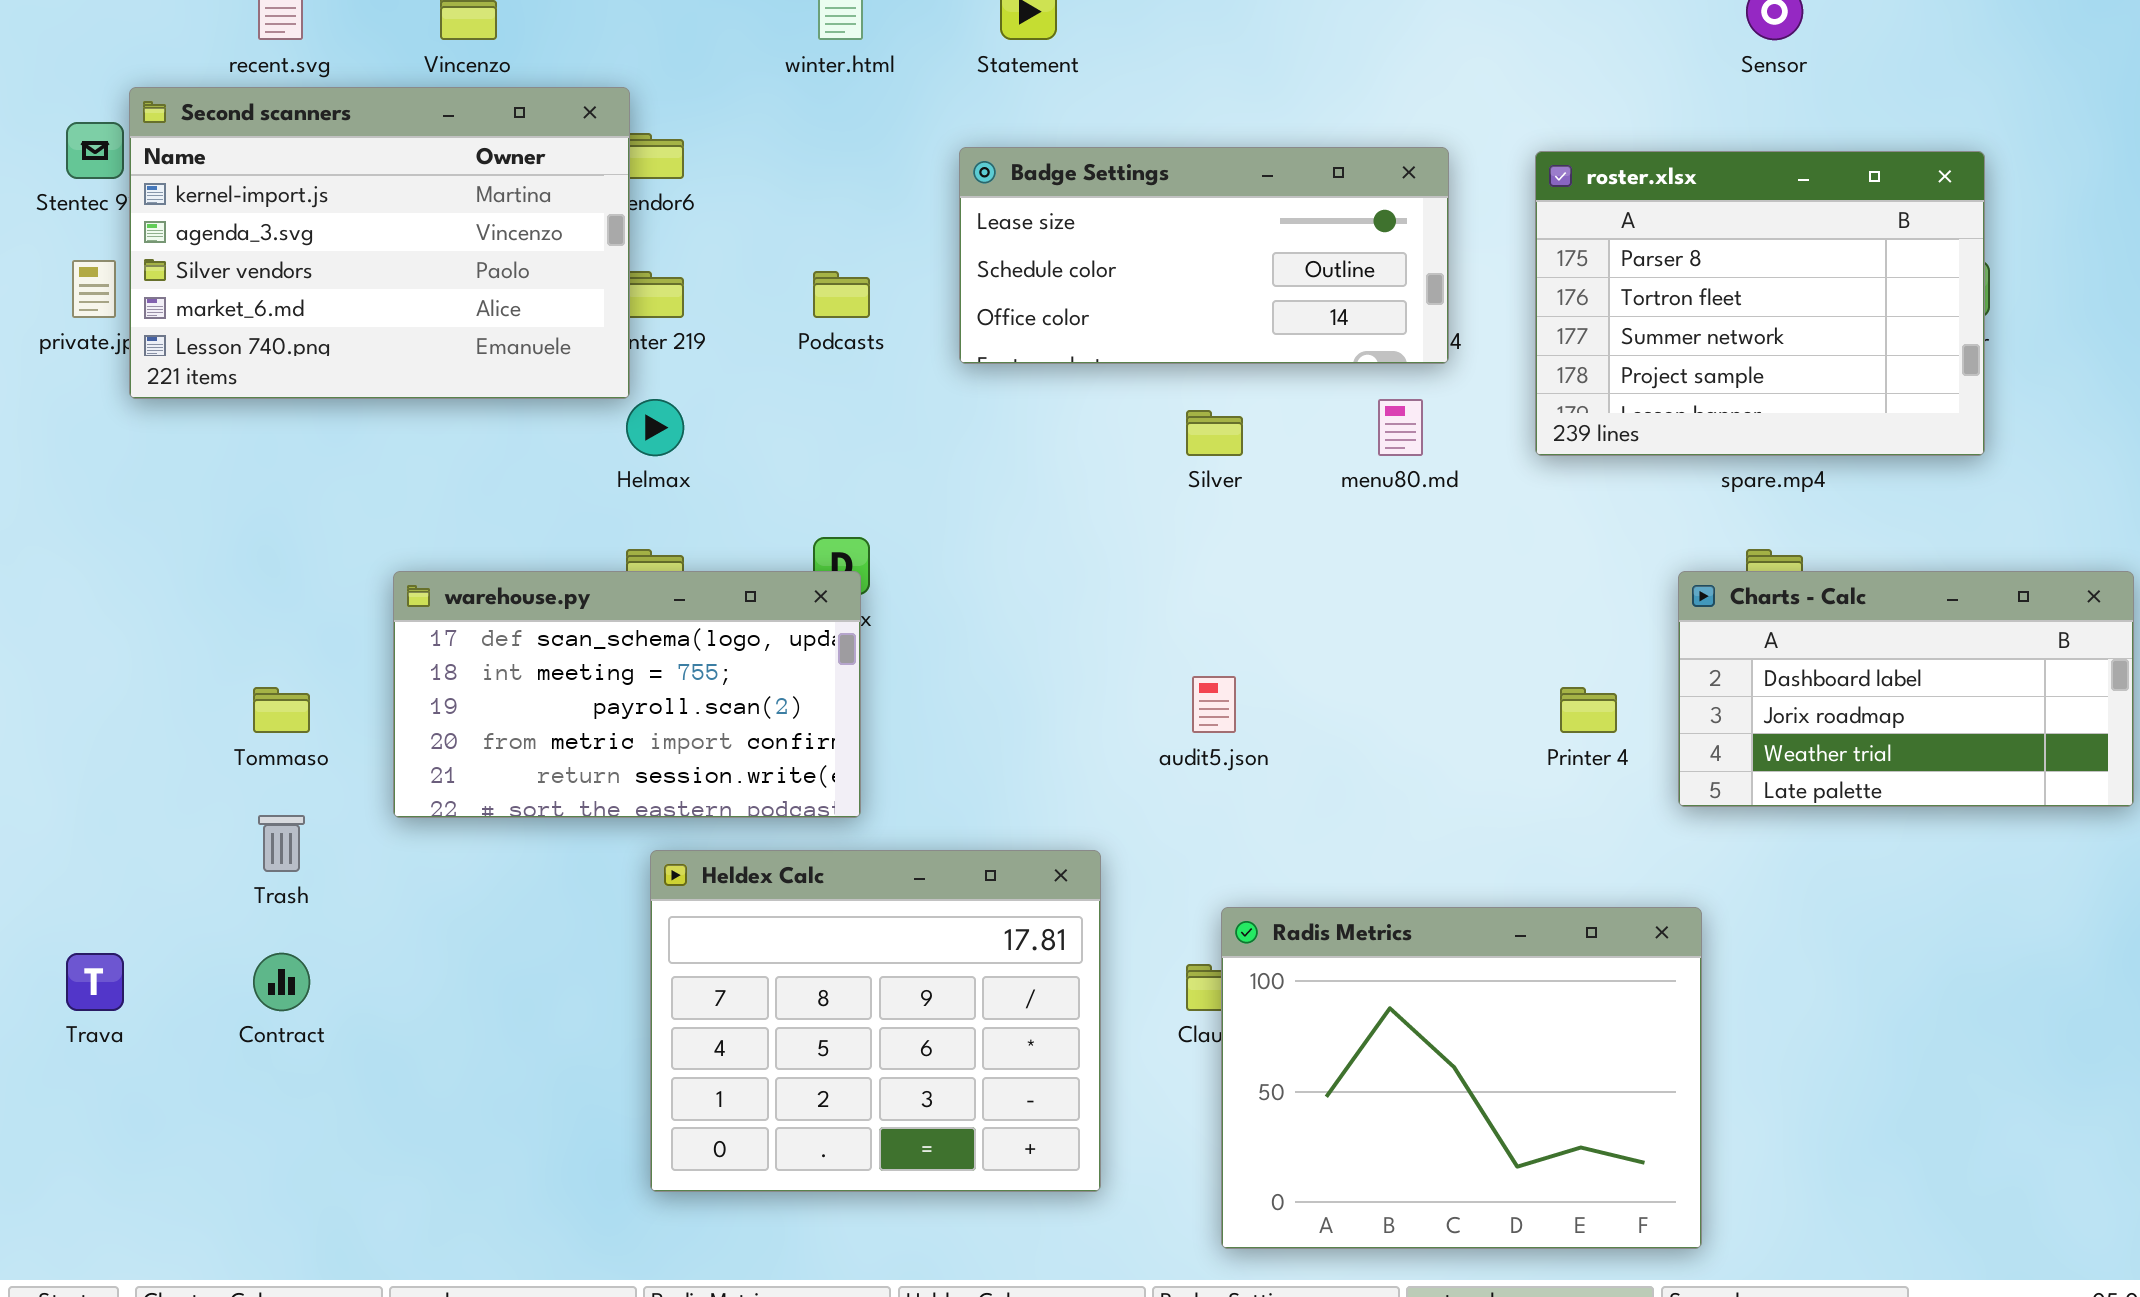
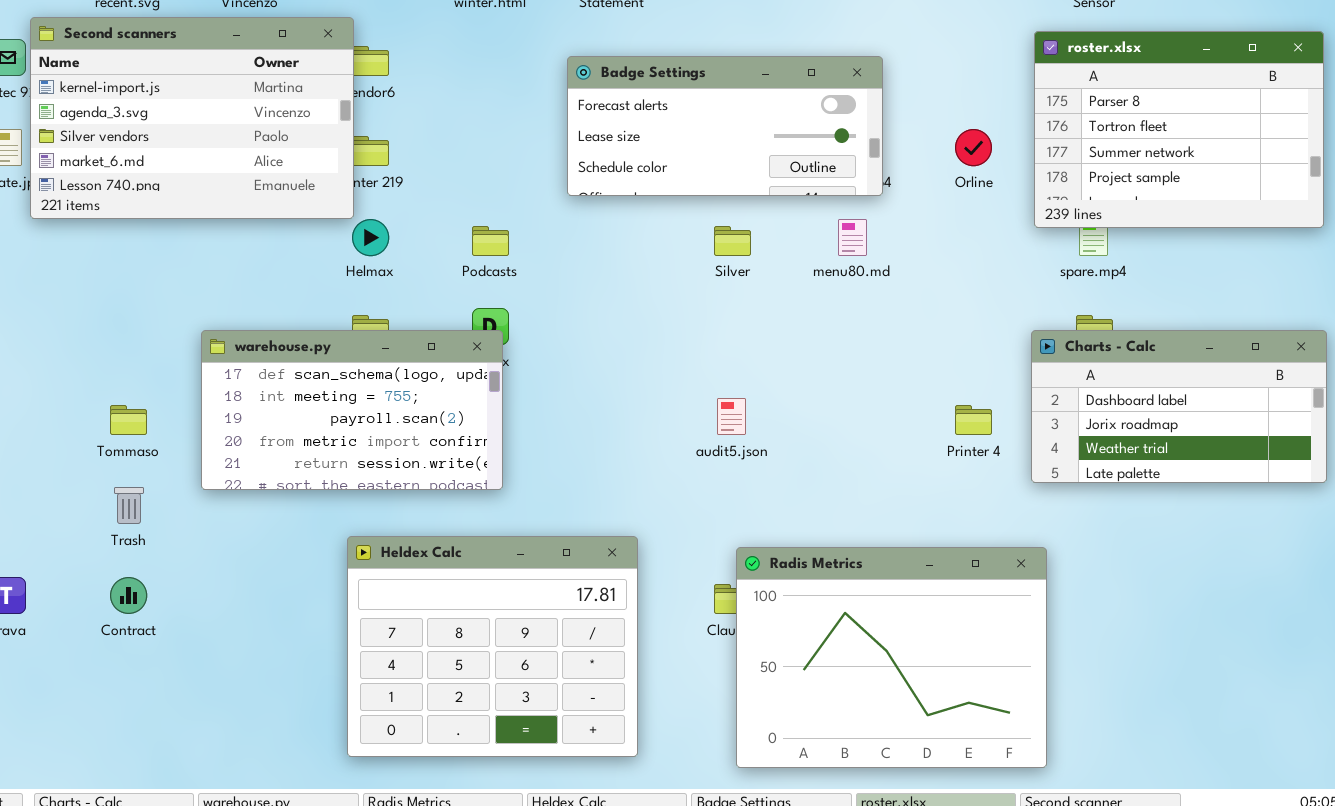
Badge Settings: [959,147,1449,364] -> [567,56,883,196], scrolled up 1 row
roster.xlsx: [1535,151,1985,456] -> [1034,31,1324,228], moved
Podcasts: [813,271,870,318] -> [472,226,509,256], moved
Heldex Calc: [650,850,1101,1192] -> [347,536,638,757], moved

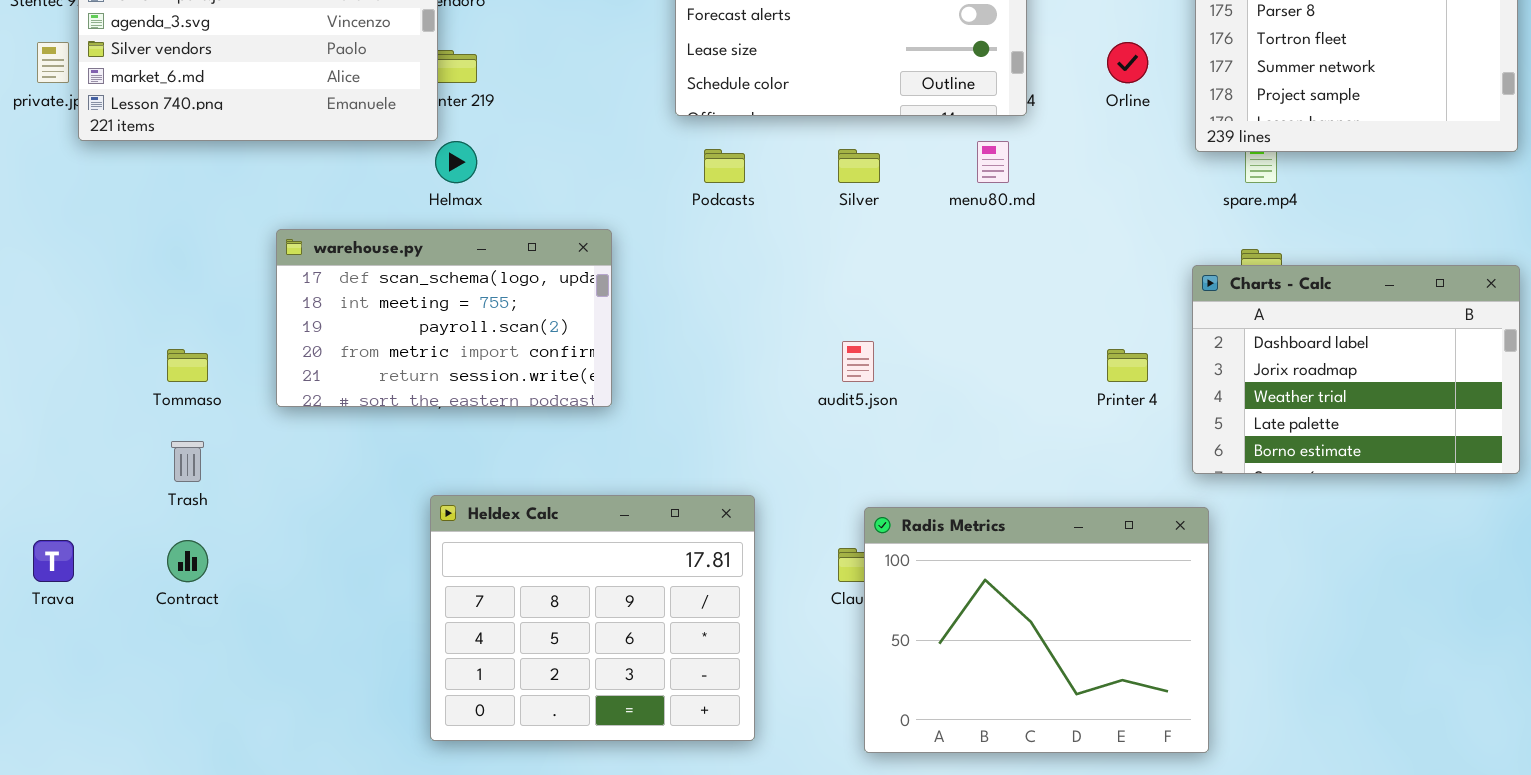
Podcasts: [472,226,509,256] -> [704,149,745,183], moved
warehouse.py: [201,330,503,490] -> [276,229,612,407], moved
Charts - Calc: [1031,330,1327,483] -> [1192,265,1520,474], resized

